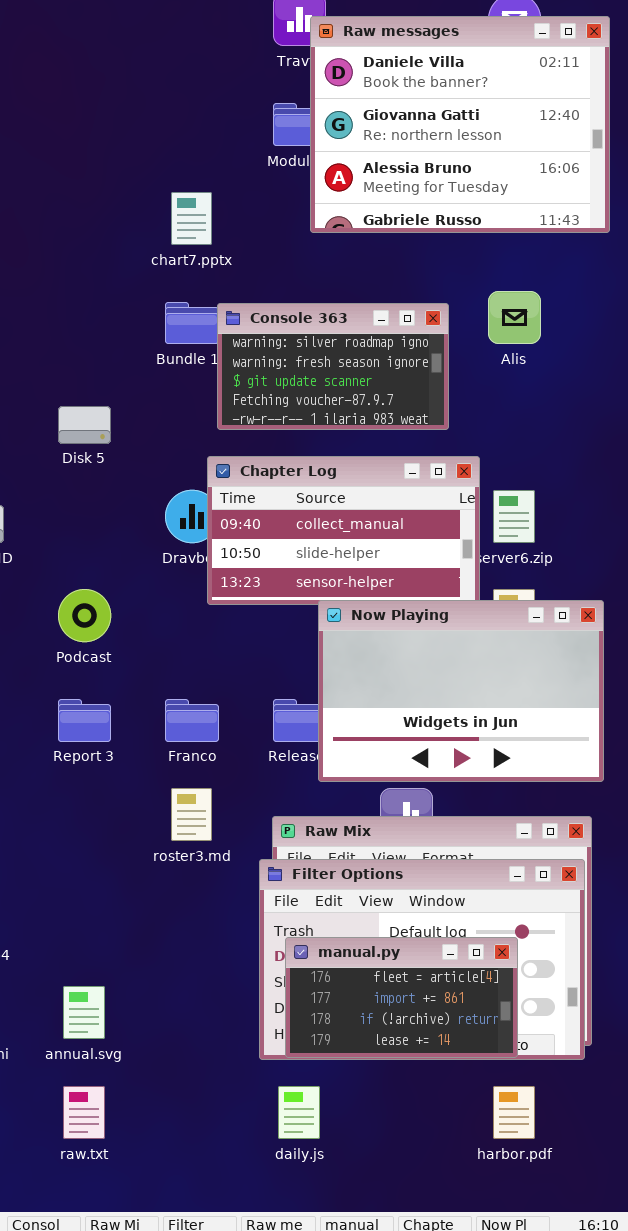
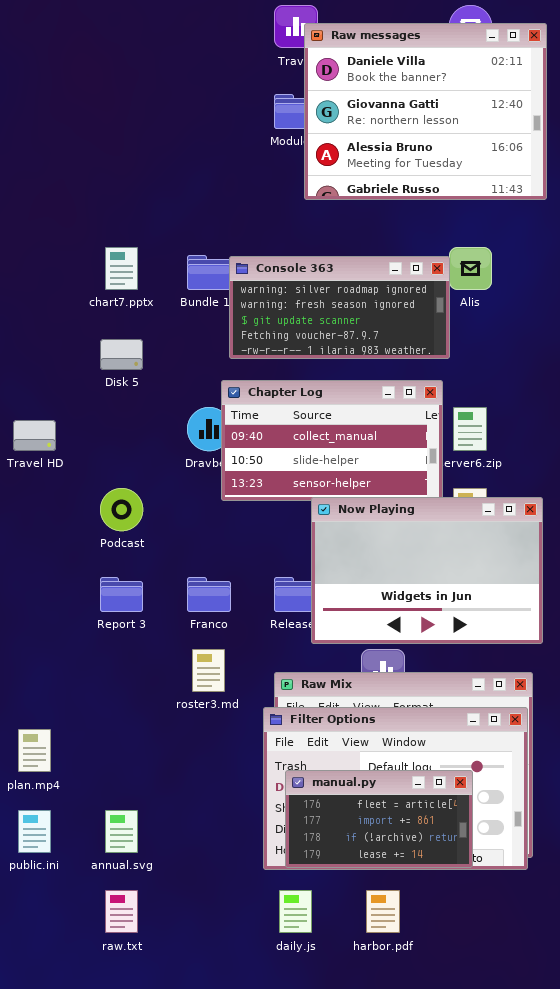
chart7.pptx: [171,192,212,245] -> [105,247,138,290], moved
Console 363: [217,303,449,430] -> [229,256,450,359], resized
harbor.pdf: [493,1086,535,1139] -> [366,890,400,933], moved

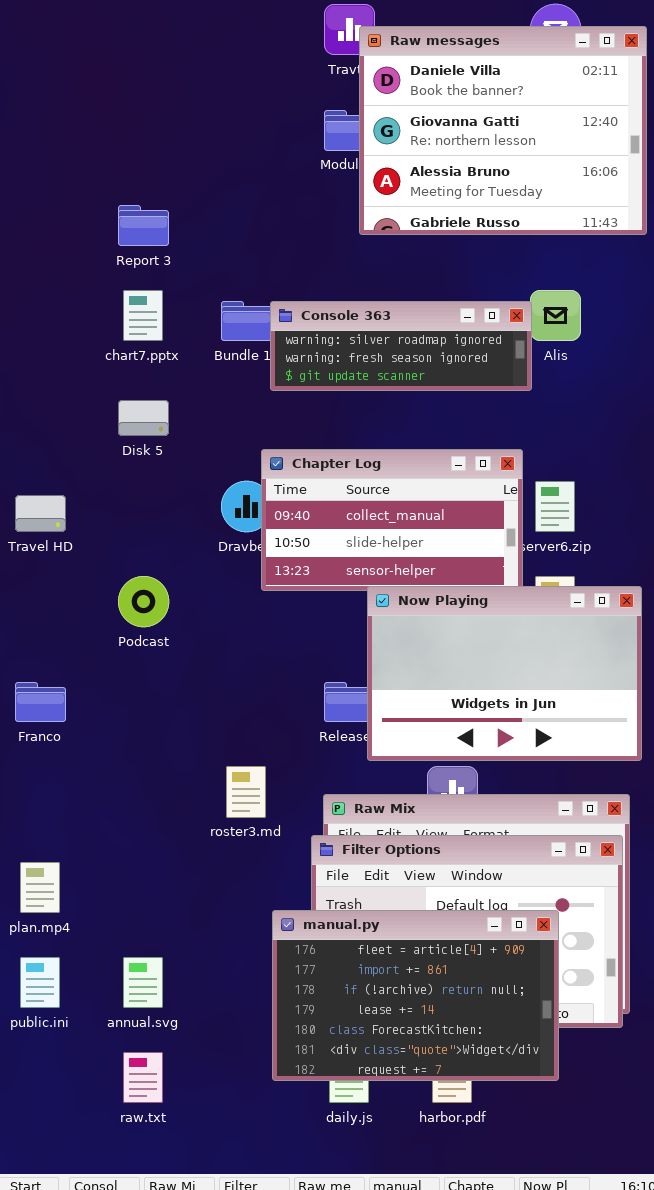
Console 363: [229,256,450,359] -> [270,301,532,391], resized
Report 3: [100,577,143,612] -> [118,205,169,246], moved
Franco: [187,577,231,612] -> [15,682,66,722], moved
manual.py: [285,770,473,868] -> [272,910,559,1081], resized

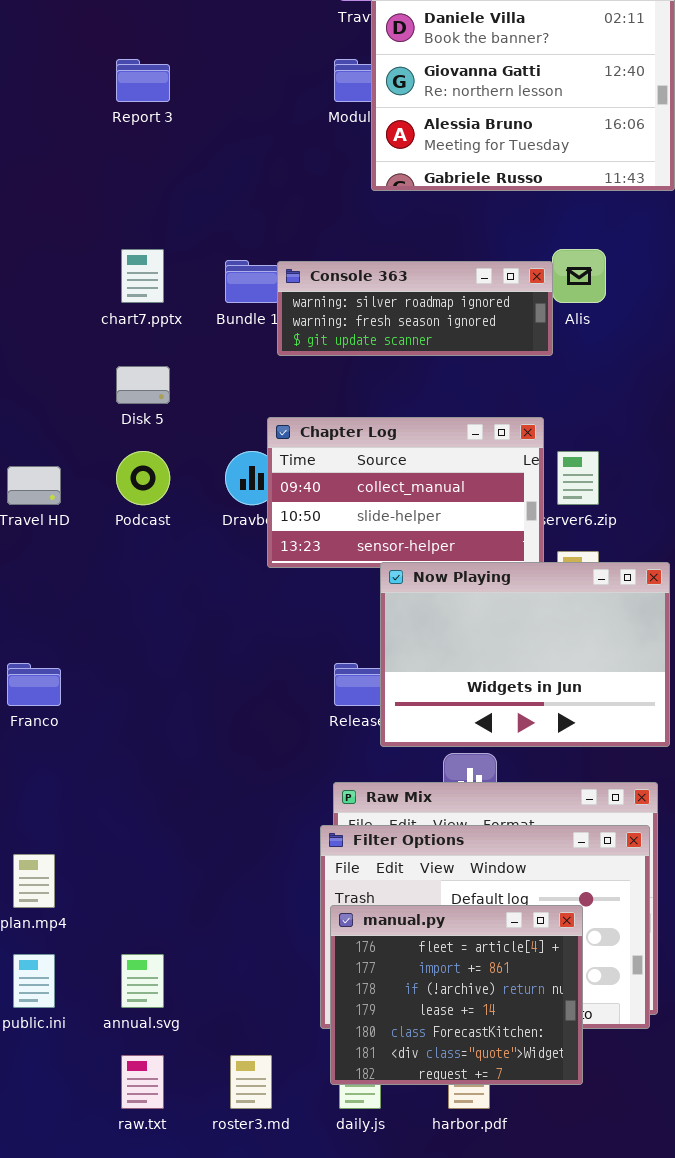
Report 3: [118,205,169,246] -> [116,59,170,102], moved
Podcast: [118,576,169,627] -> [116,451,170,505], moved
roster3.md: [226,766,266,818] -> [230,1055,272,1109], moved
manual.py: [272,910,559,1081] -> [330,905,583,1085], resized

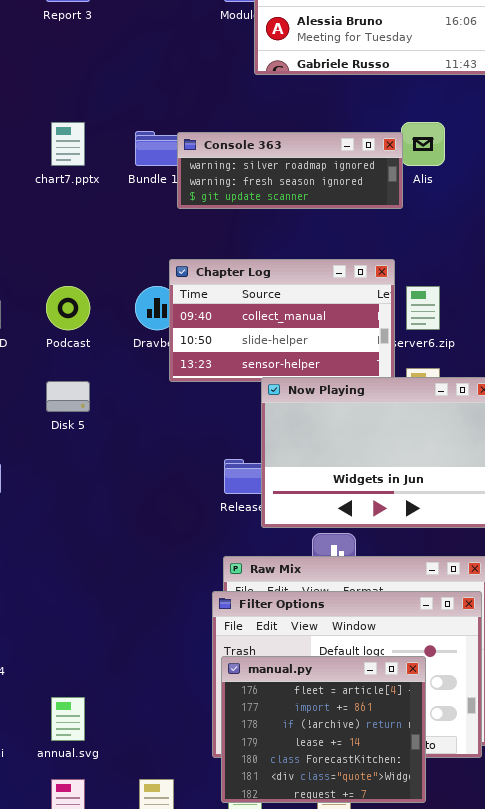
Disk 5: [116,366,170,404] -> [46,381,90,412], moved

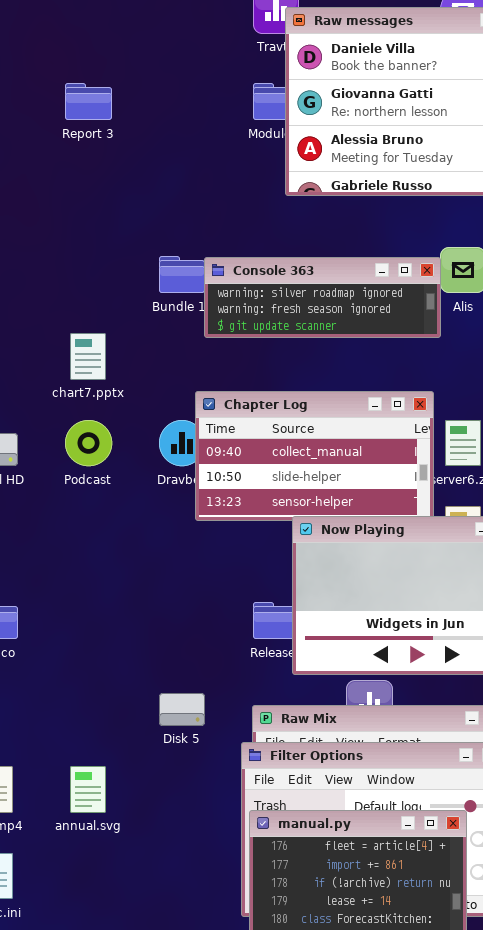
chart7.pptx: [51,122,85,166] -> [70,333,106,380], moved
Disk 5: [46,381,90,412] -> [159,693,205,726], moved
annual.svg: [51,697,85,741] -> [70,766,106,813], moved

